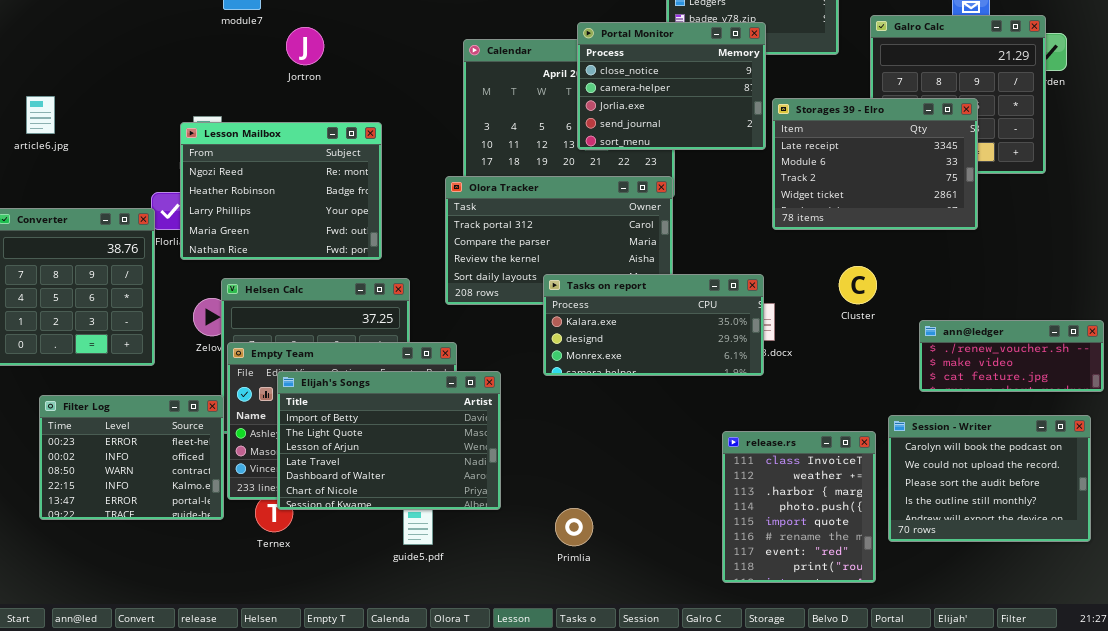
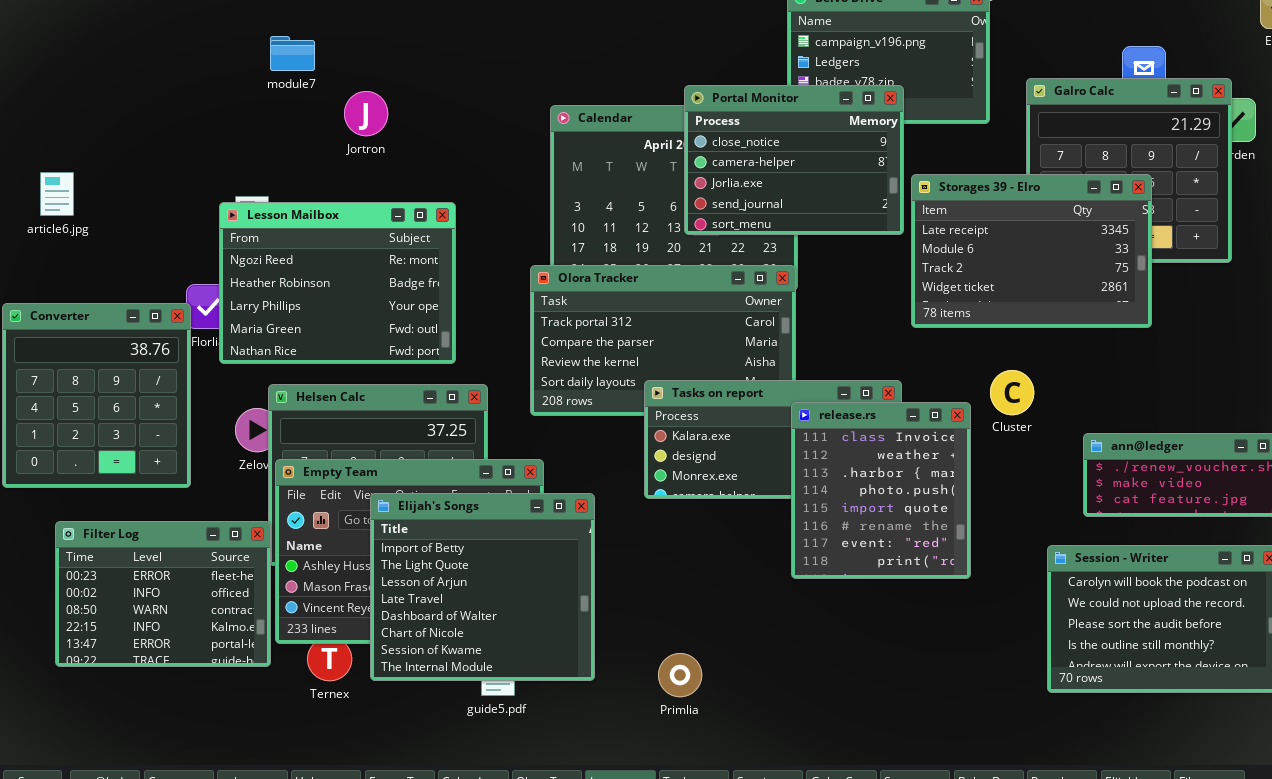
Elijah's Songs: [277,371,501,510] -> [370,493,595,681], resized
release.rs: [722,431,876,583] -> [791,402,971,579], moved

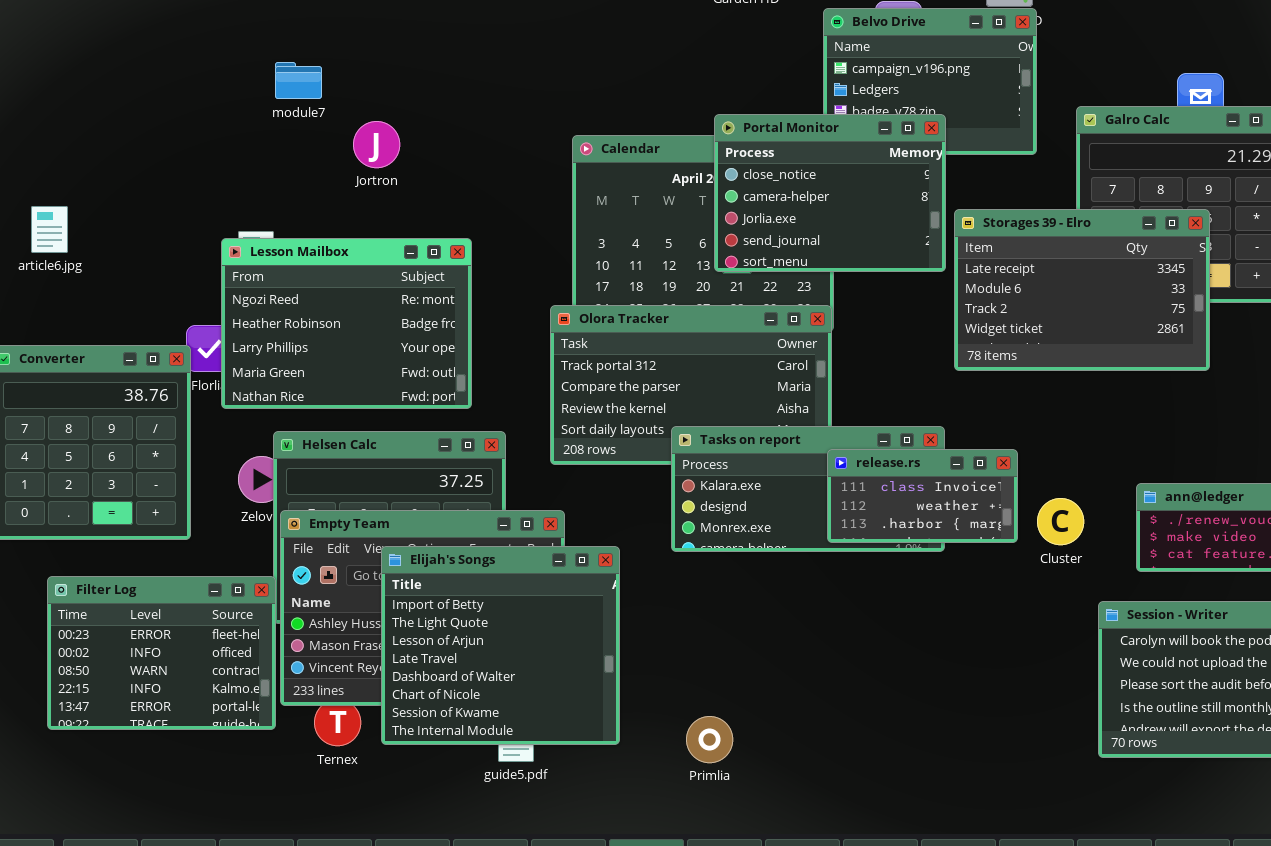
Cluster: [990,370,1034,415] -> [1037,498,1084,545], moved
release.rs: [791,402,971,579] -> [827,449,1018,543], resized

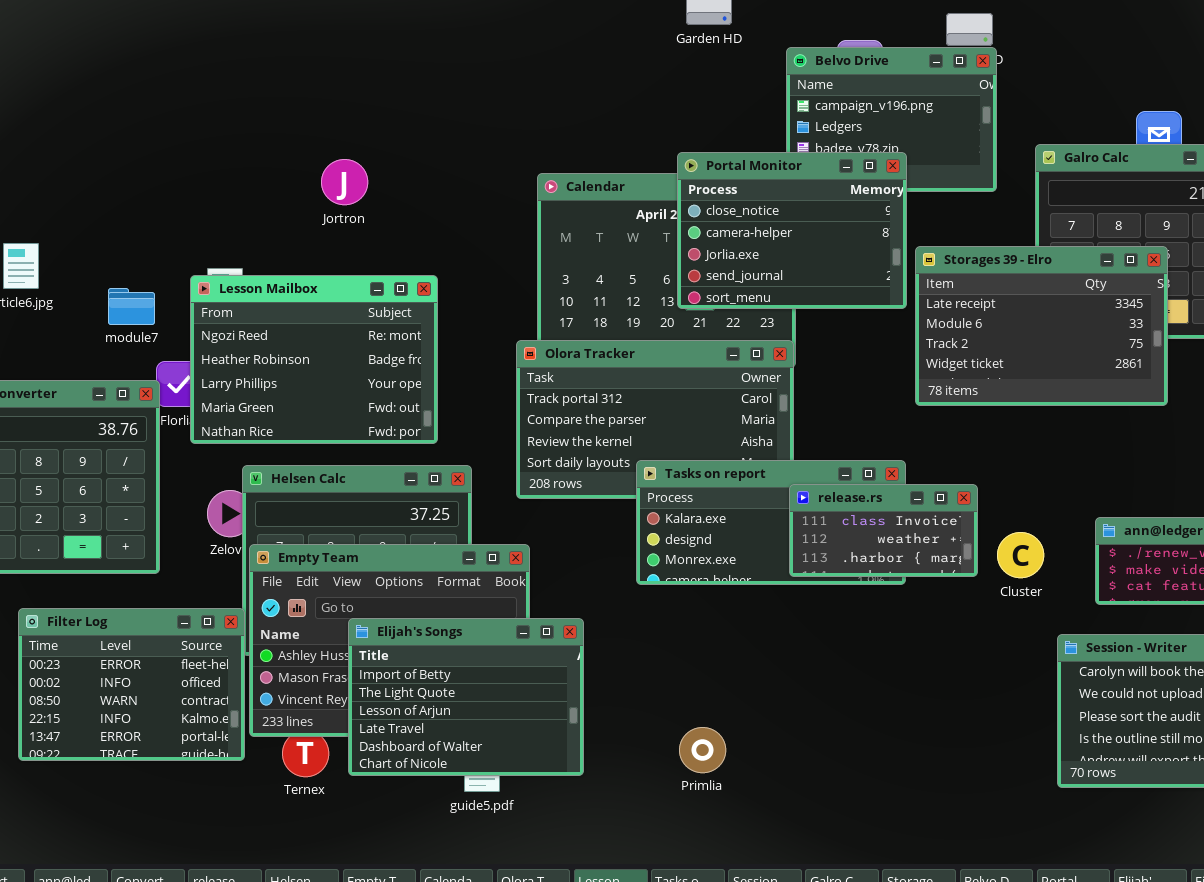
module7: [275,62,322,99] -> [108,288,155,325], moved
Elijah's Songs: [381,546,620,745] -> [348,618,584,776], resized
Primlia: [686,716,733,763] -> [679,727,726,773], moved

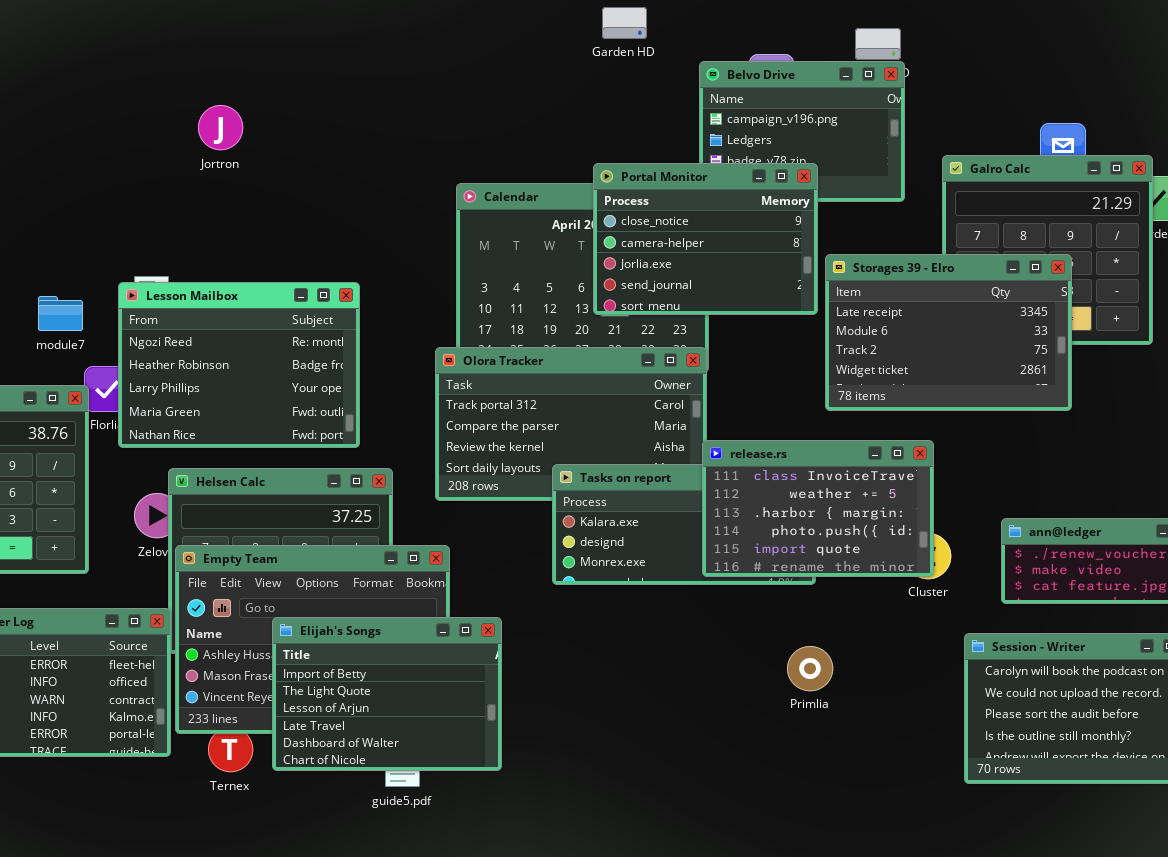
Jortron: [321,159,368,205] -> [198,105,243,150], moved
release.rs: [789,484,978,577] -> [702,440,934,577], resized
Primlia: [679,727,726,773] -> [787,646,833,691], moved

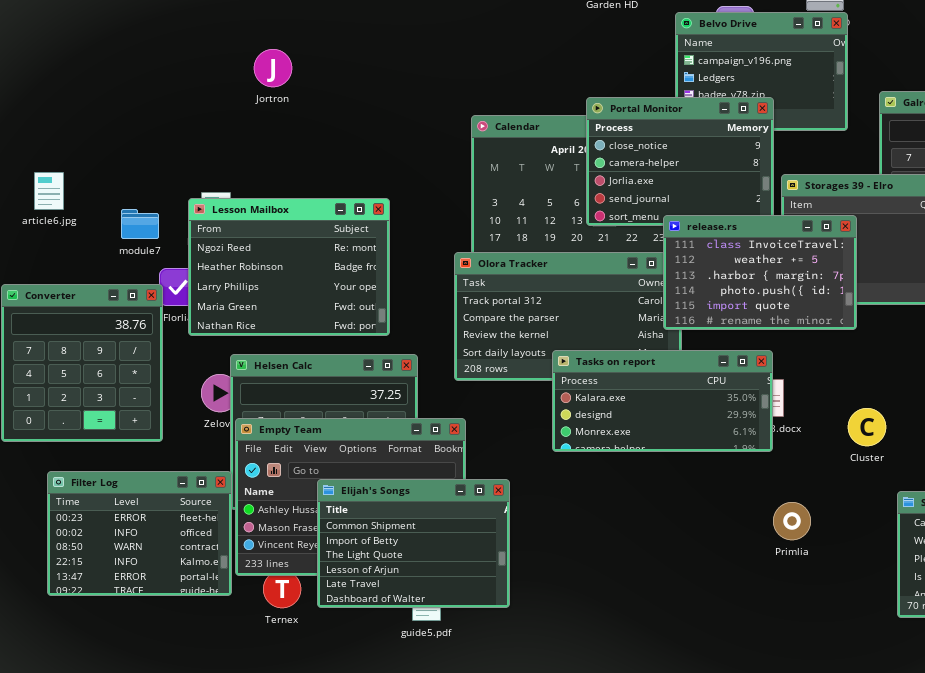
release.rs: [702,440,934,577] -> [663,215,857,330], moved
Elijah's Songs: [272,617,502,771] -> [317,479,510,608], scrolled up 1 row
Primlia: [787,646,833,691] -> [773,502,811,540], moved

